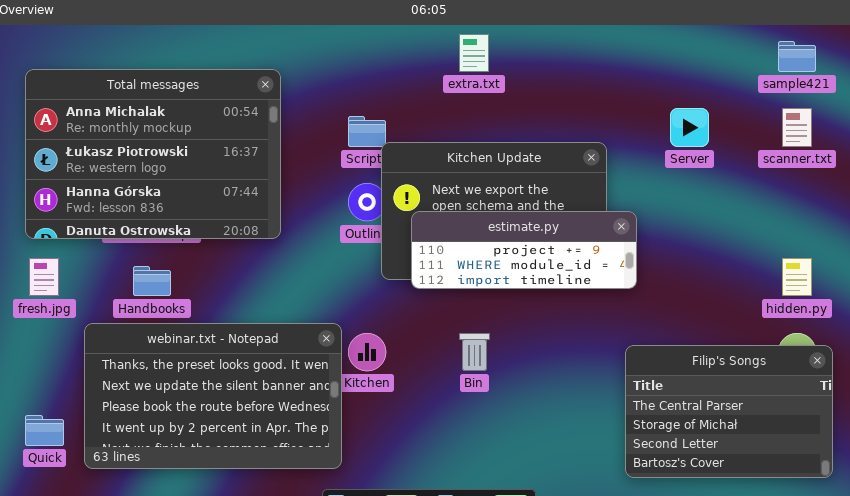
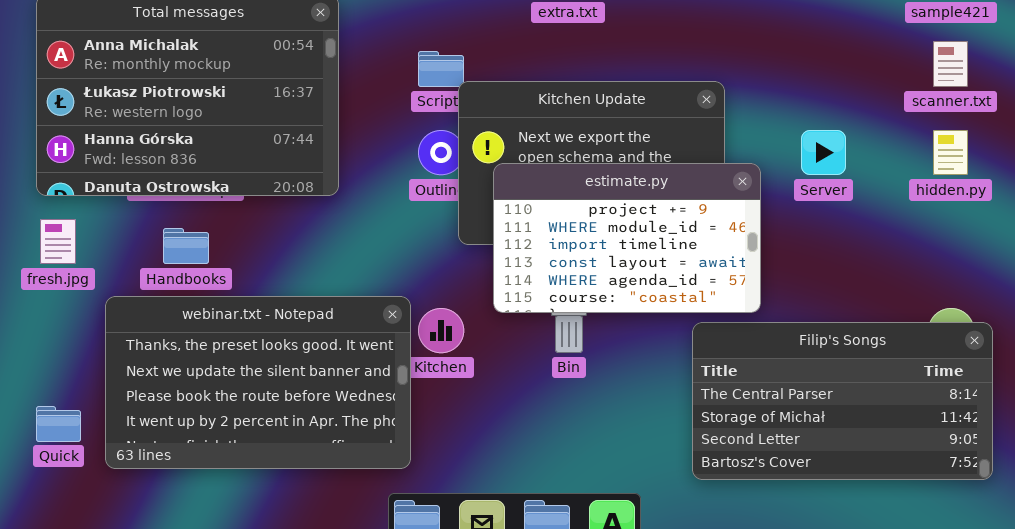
Server: [670,108,709,147] -> [801,130,846,175], moved
estimate.py: [411,211,637,289] -> [493,163,761,313], resized
hidden.py: [782,258,812,296] -> [933,130,968,175], moved
Filip's Songs: [625,345,833,478] -> [692,322,993,480], resized

